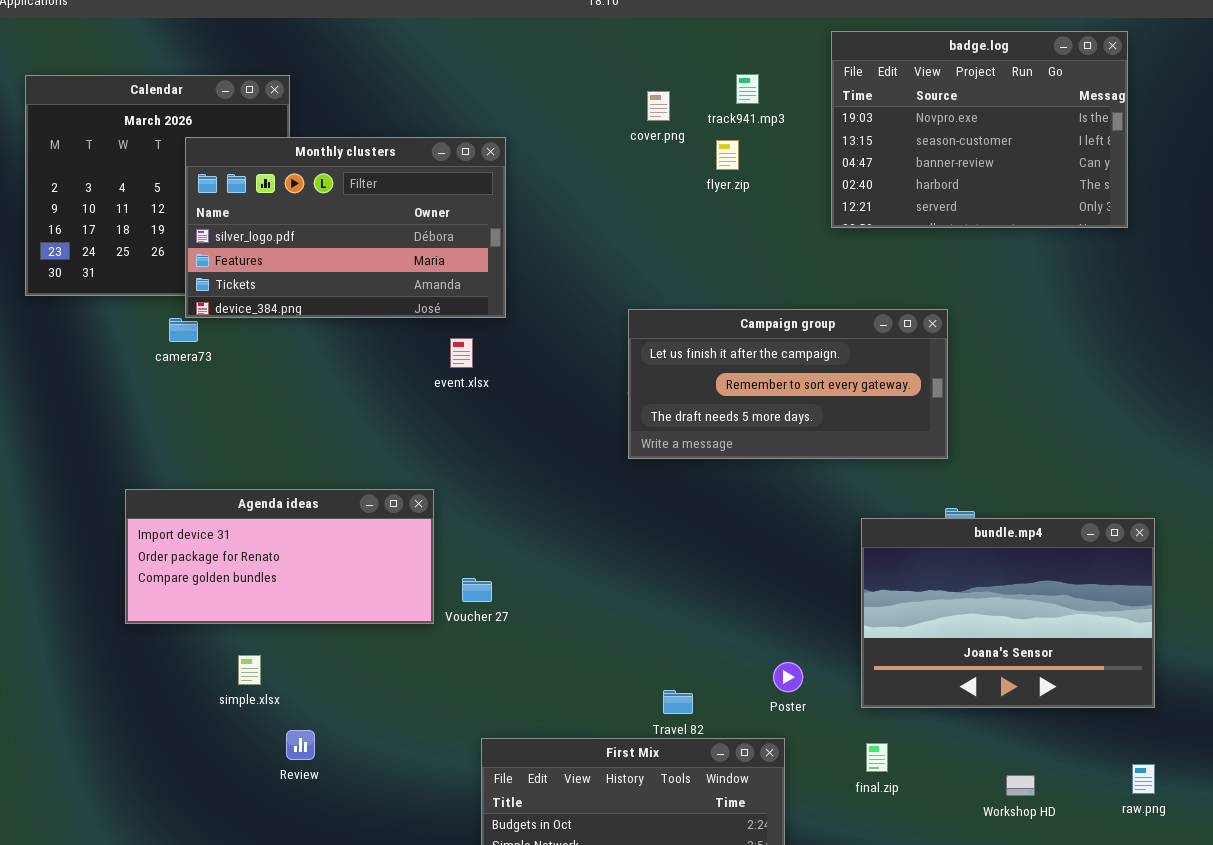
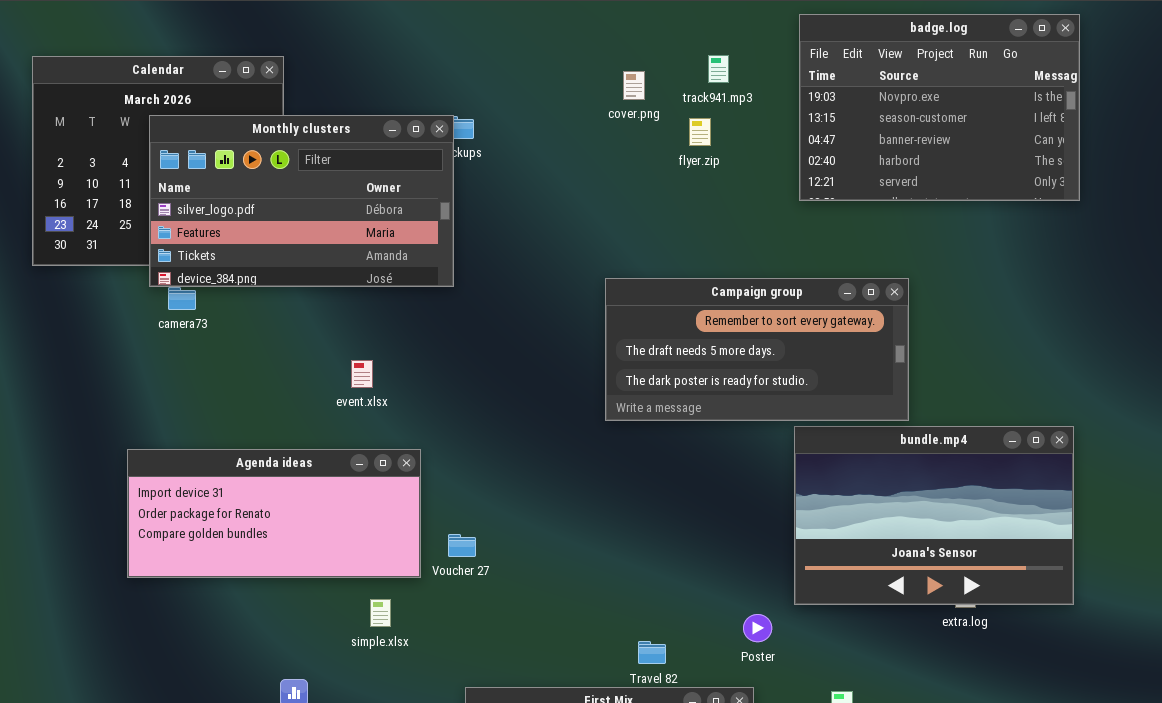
Monthly clusters: [185,137,506,318] -> [149,115,454,287], moved
Campaign group: [628,309,948,459] -> [605,278,909,421], scrolled down 1 row
event.xlsx: [450,338,473,368] -> [351,360,373,388], moved
bundle.mp4: [861,518,1155,708] -> [794,426,1074,605], moved
simple.xlsx: [238,655,261,685] -> [370,599,391,627], moved

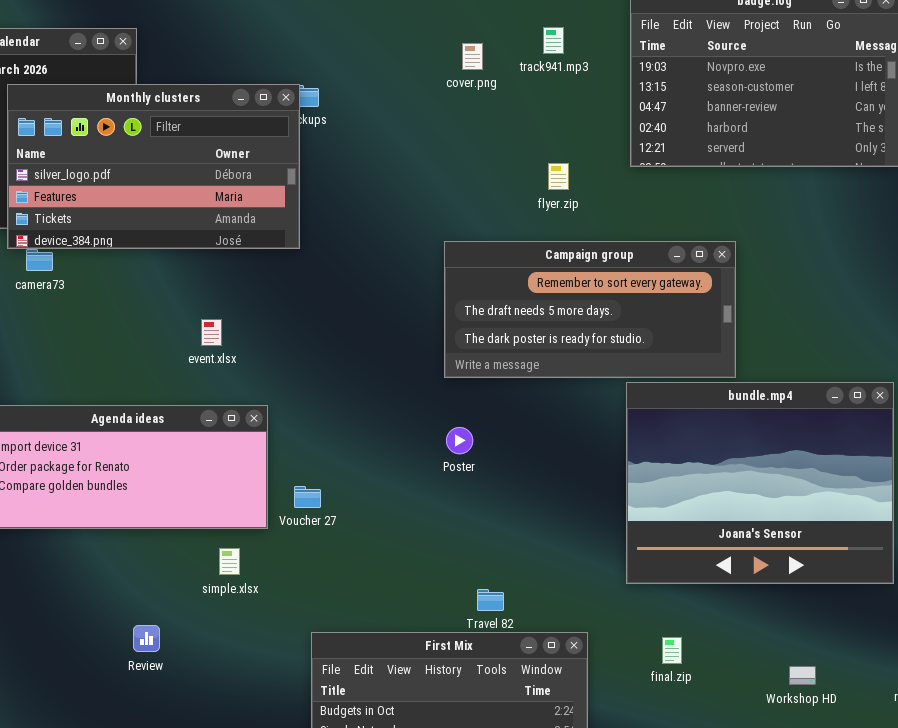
flyer.zip: [689,118,711,146] -> [548,163,569,190], moved
bundle.mp4: [794,426,1074,605] -> [626,382,894,584], resized
Poster: [743,614,772,642] -> [446,427,473,454], moved

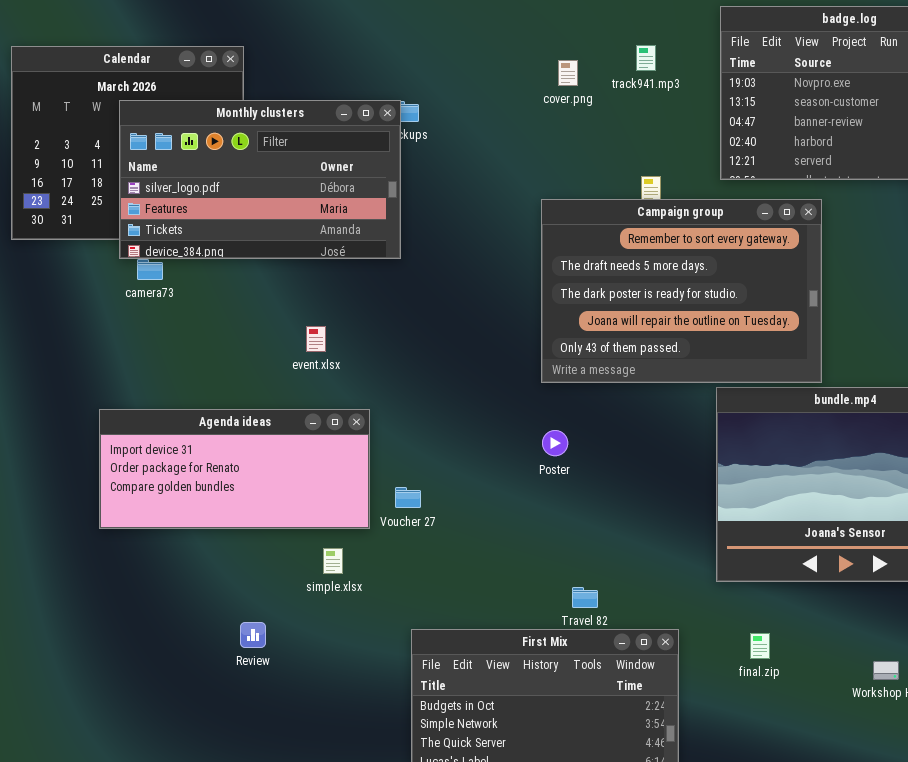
Campaign group: [444,241,736,378] -> [541,199,822,383], resized

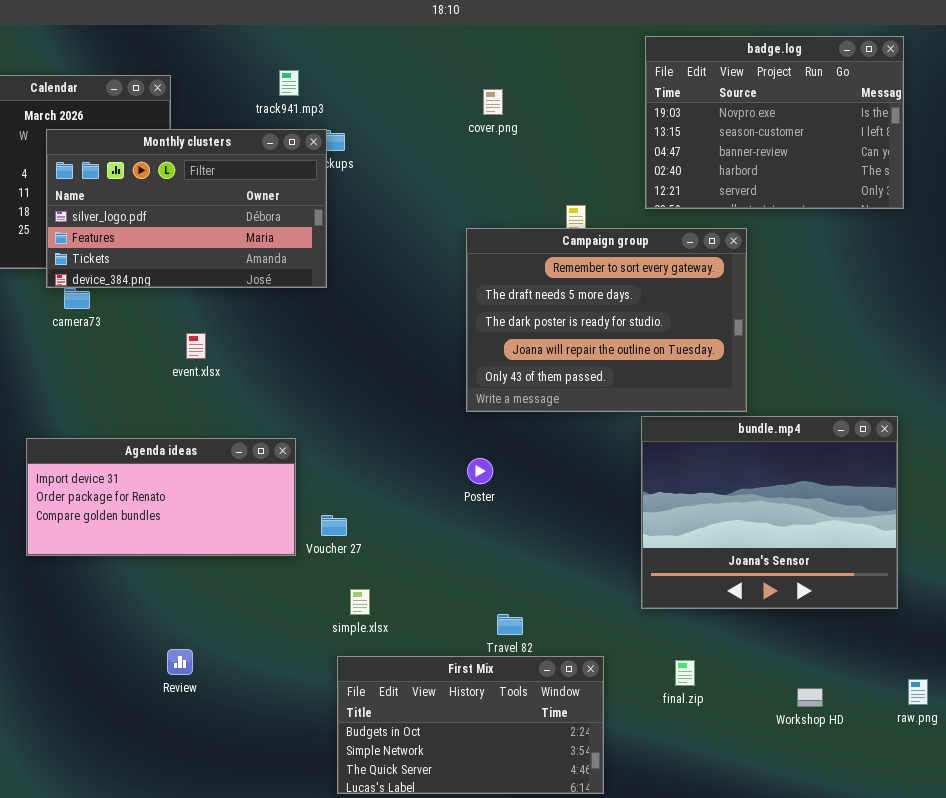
track941.mp3: [636,45,656,71] -> [279,70,299,96], moved
event.xlsx: [306,326,326,352] -> [186,333,206,359], moved
simple.xlsx: [323,548,343,574] -> [350,589,370,615], moved

